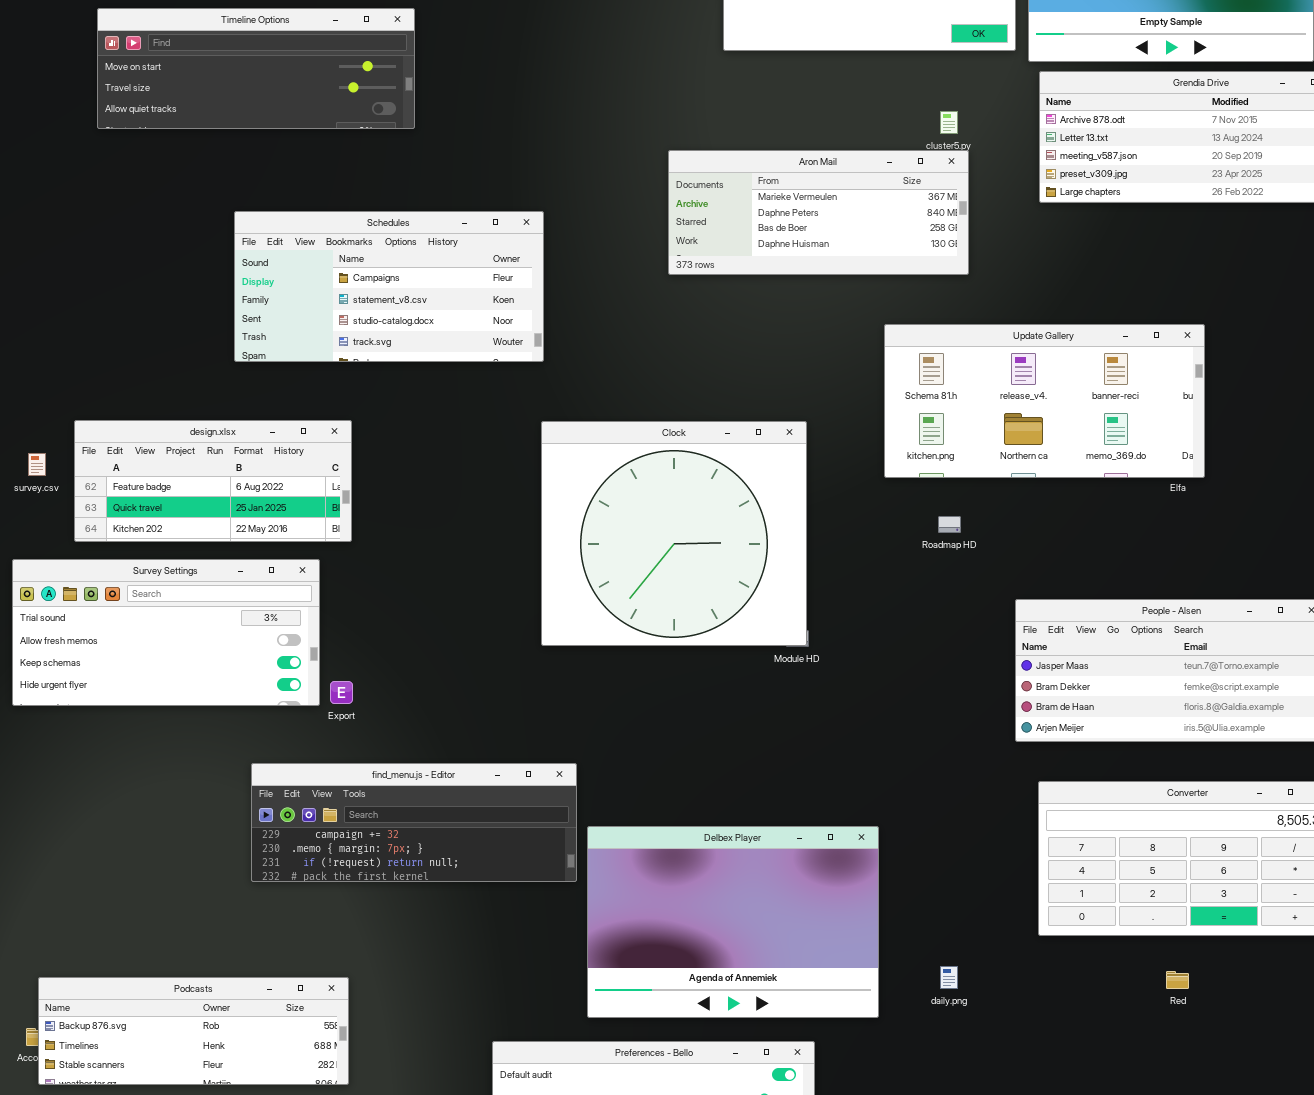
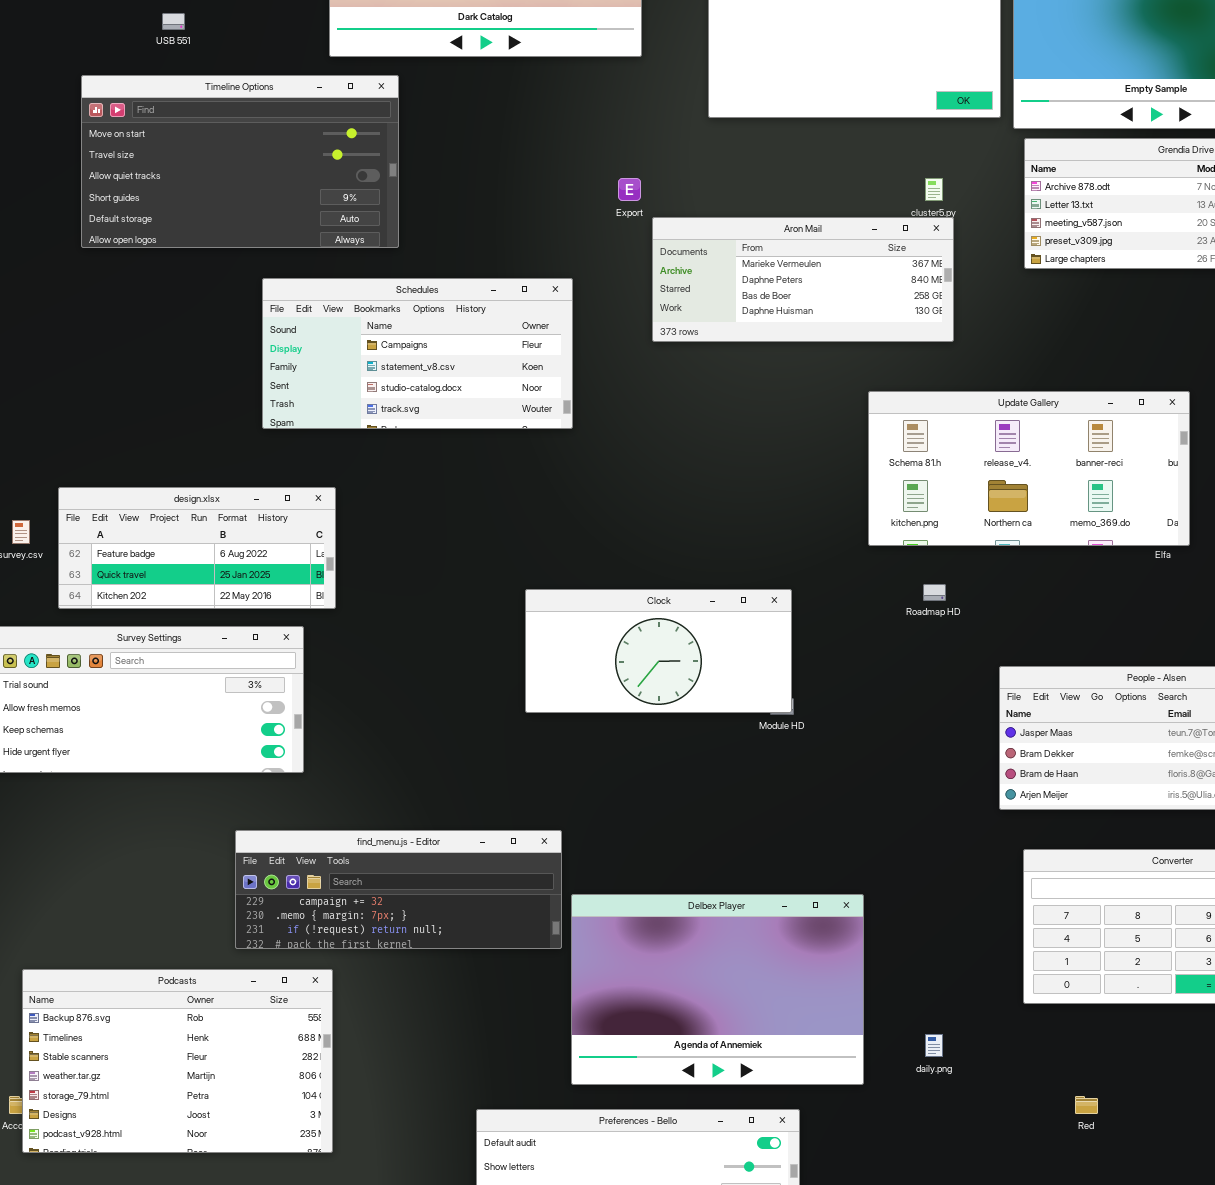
Timeline Options: [97,8,415,129] -> [81,75,399,248], resized
Schedules: [234,211,544,362] -> [262,278,573,429], moved
Clock: [541,421,807,646] -> [525,589,792,713], resized
Export: [330,681,353,704] -> [618,178,641,201], moved
Red: [1166,971,1189,989] -> [1075,1096,1098,1114], moved
Podcasts: [38,977,349,1085] -> [22,969,333,1153], resized

